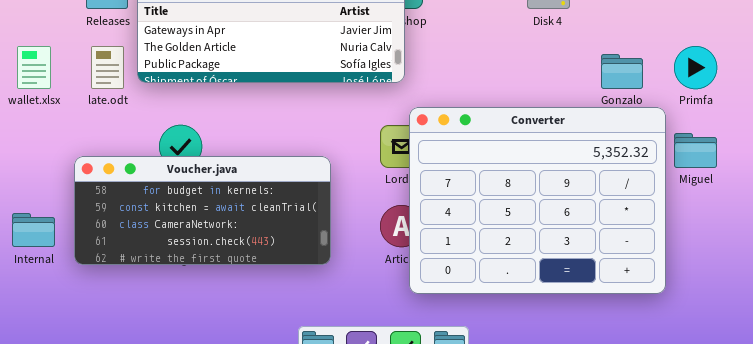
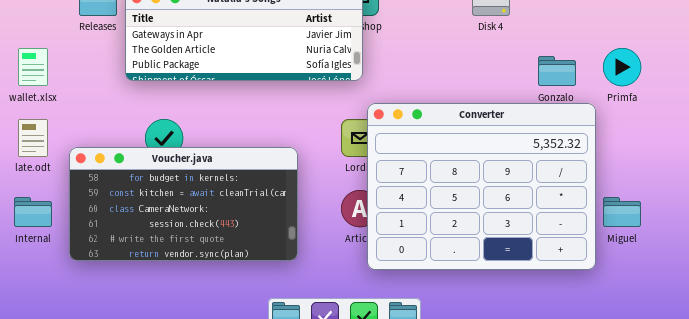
late.odt: [91,46,124,89] -> [18,119,48,157], moved
Miguel: [674,133,717,168] -> [603,197,641,227], moved
Voucher.java: [74,156,331,265] -> [69,147,298,261], resized

